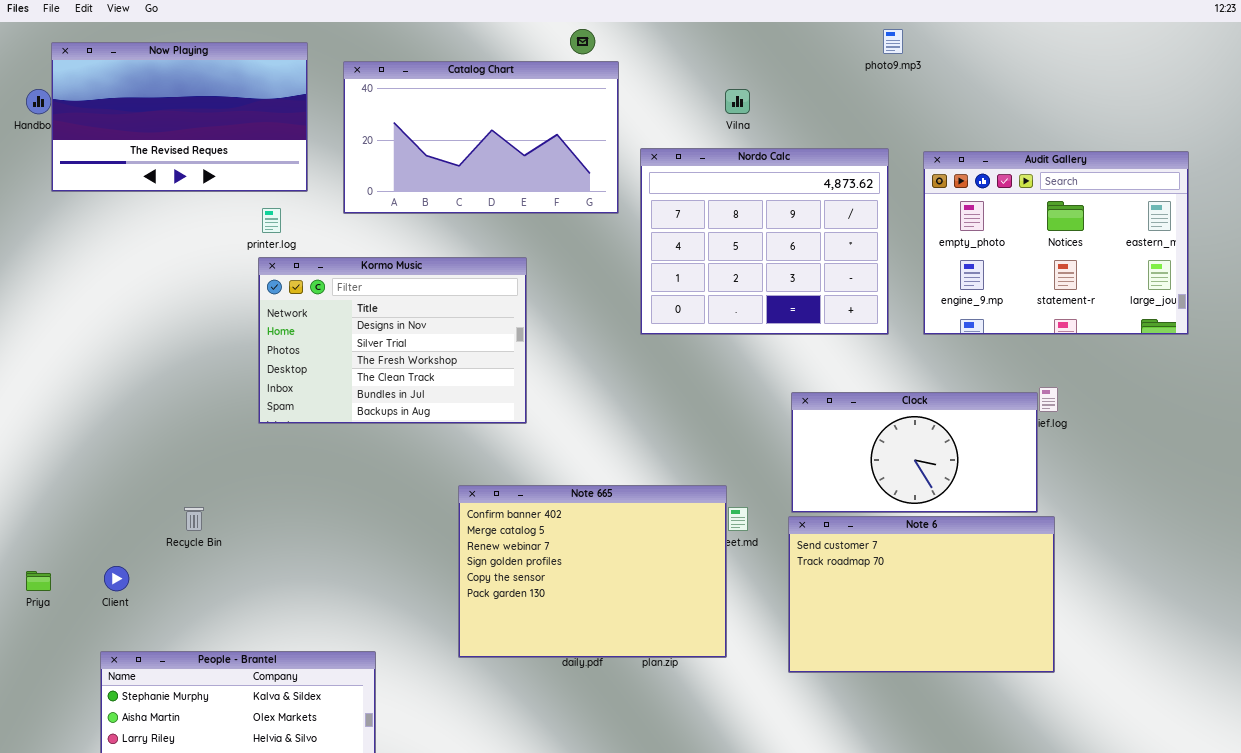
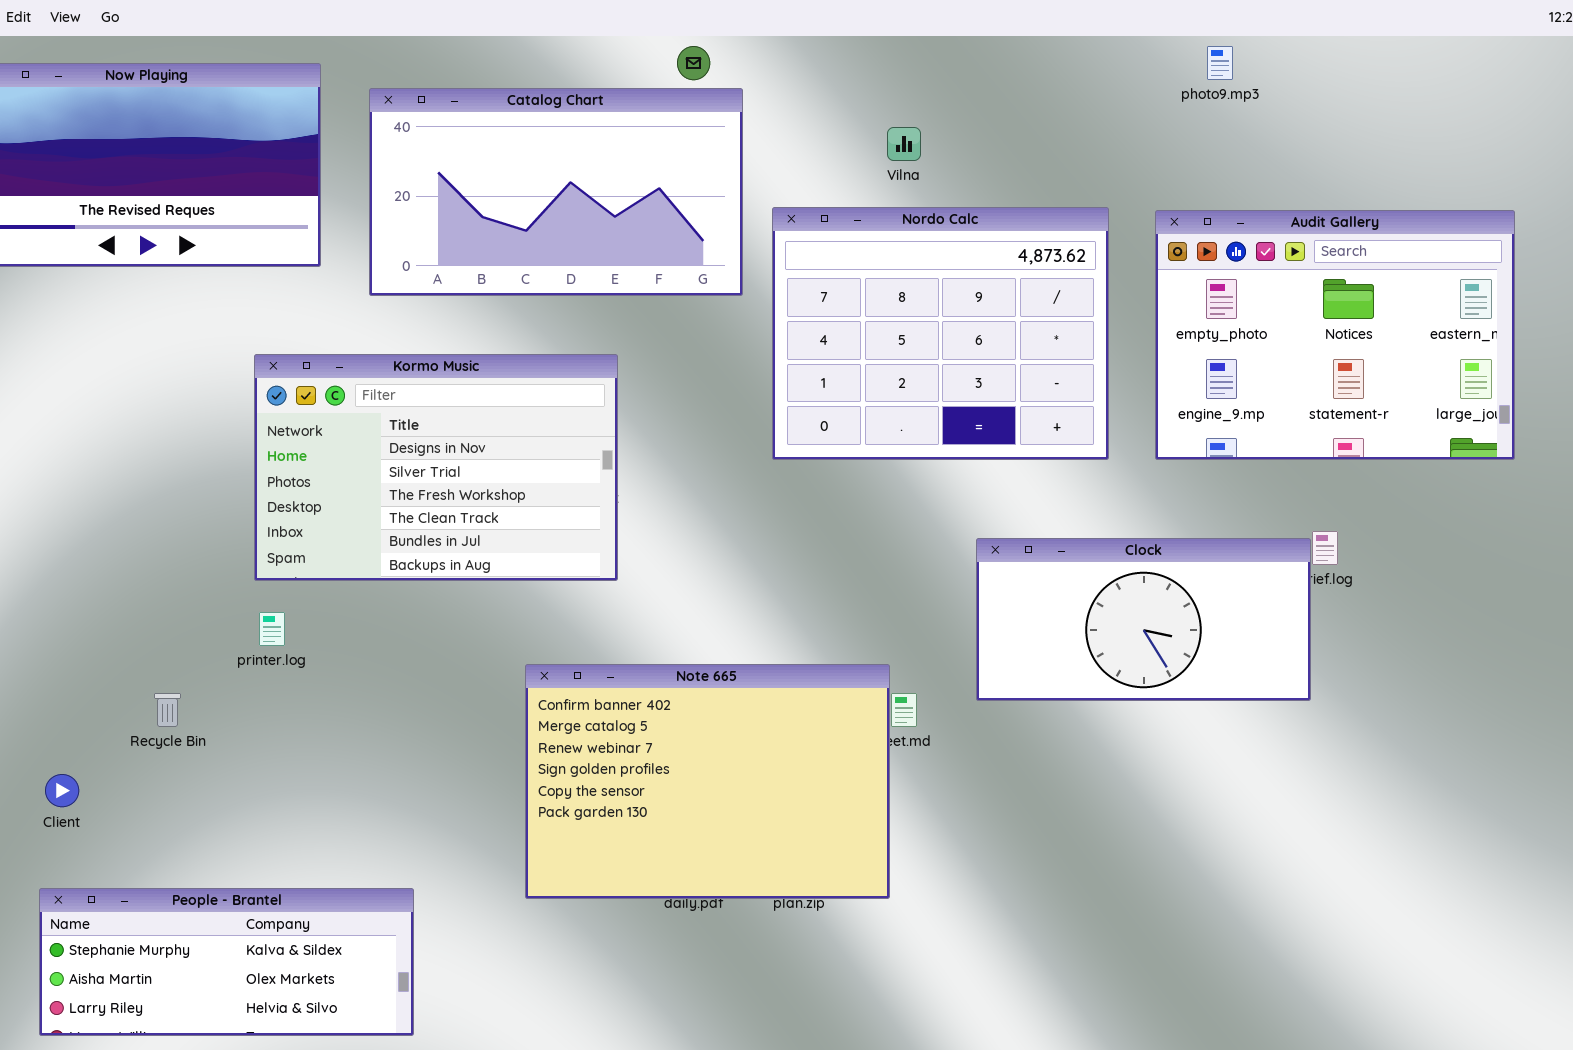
photo9.mp3: [883,29,903,54] -> [1207,46,1233,80], moved
printer.log: [262,208,281,233] -> [259,612,285,646], moved
Note 6: [788,516,1055,673] -> none, closed

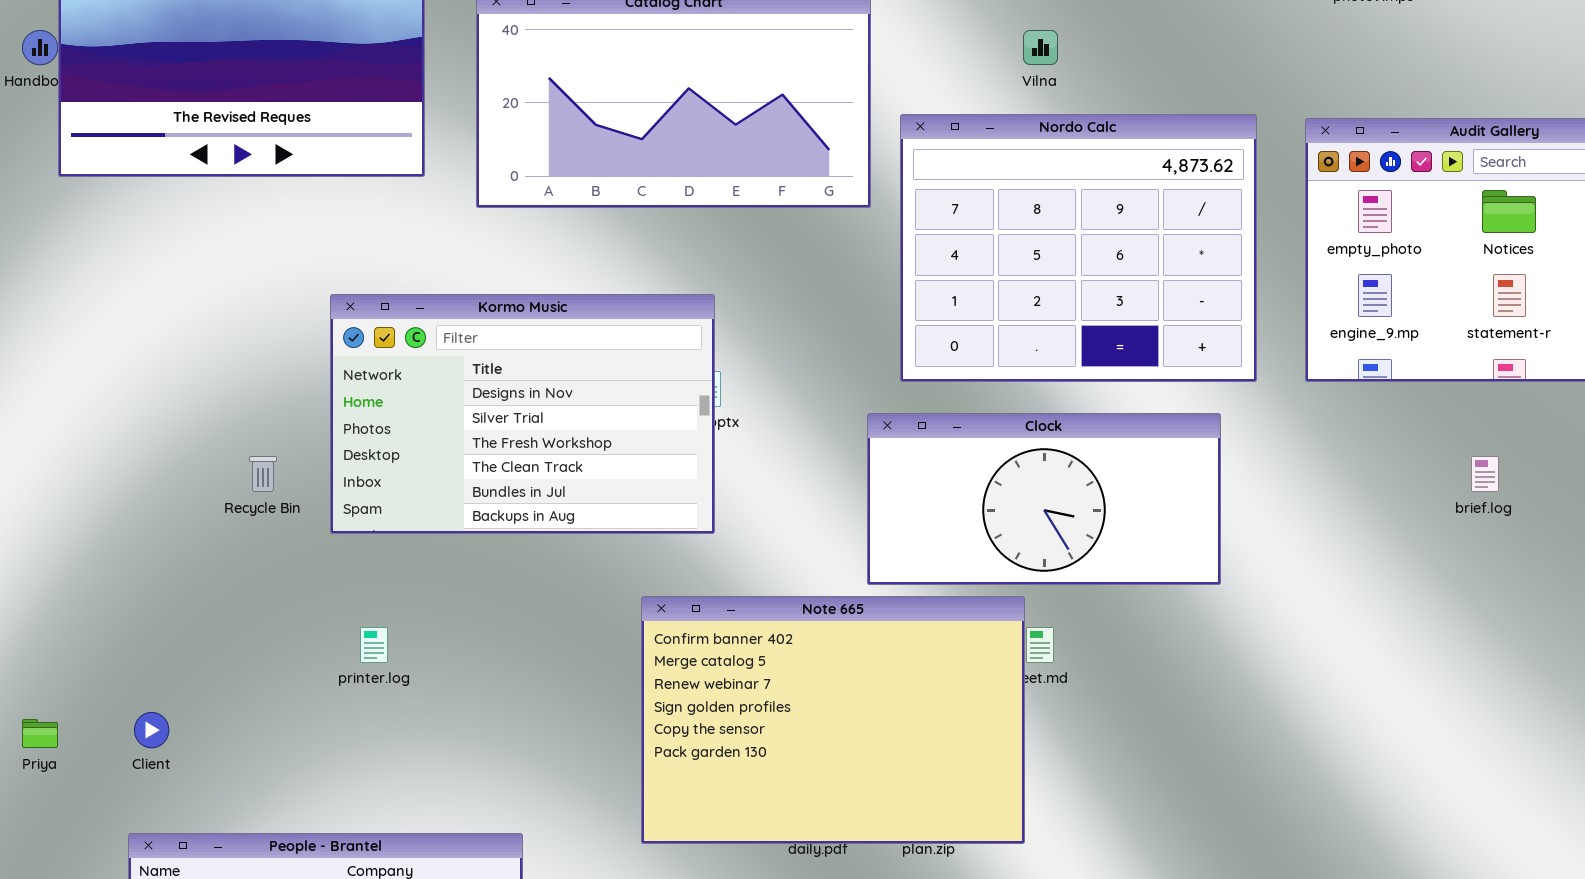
Kormo Music: [254,354,618,581] -> [330,294,715,534], moved
Clock: [976,538,1311,701] -> [867,413,1221,585], moved
printer.log: [259,612,285,646] -> [360,627,388,663], moved
Recycle Bin: [154,693,181,727] -> [249,456,277,492], moved

